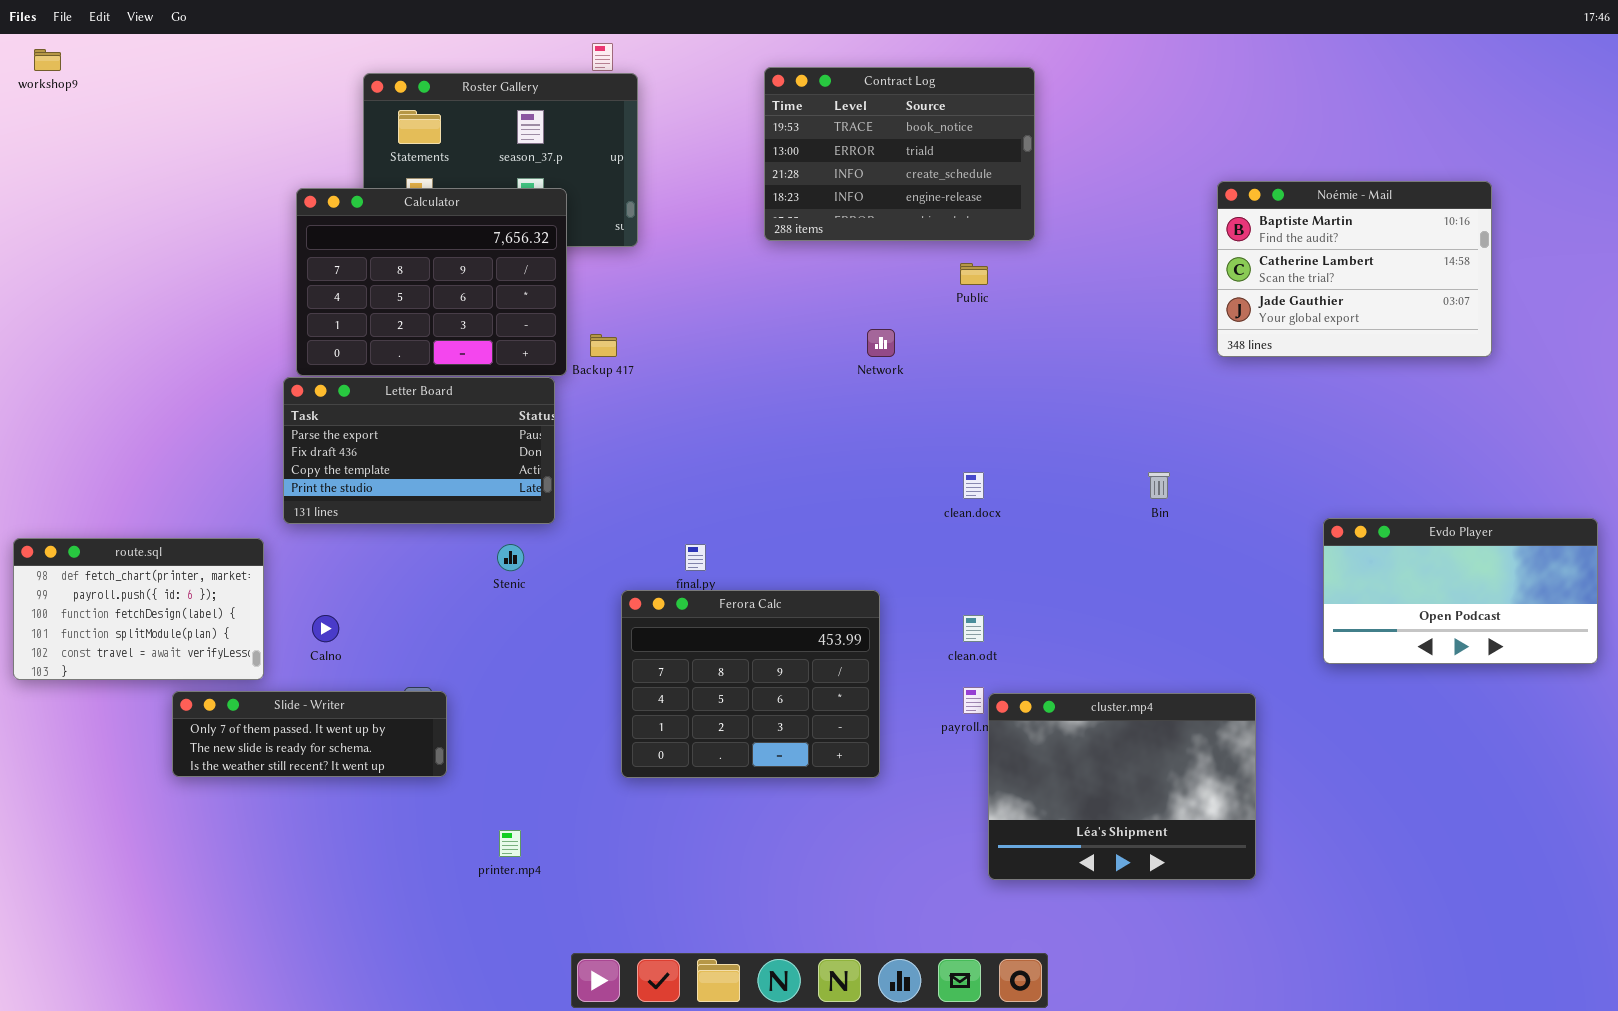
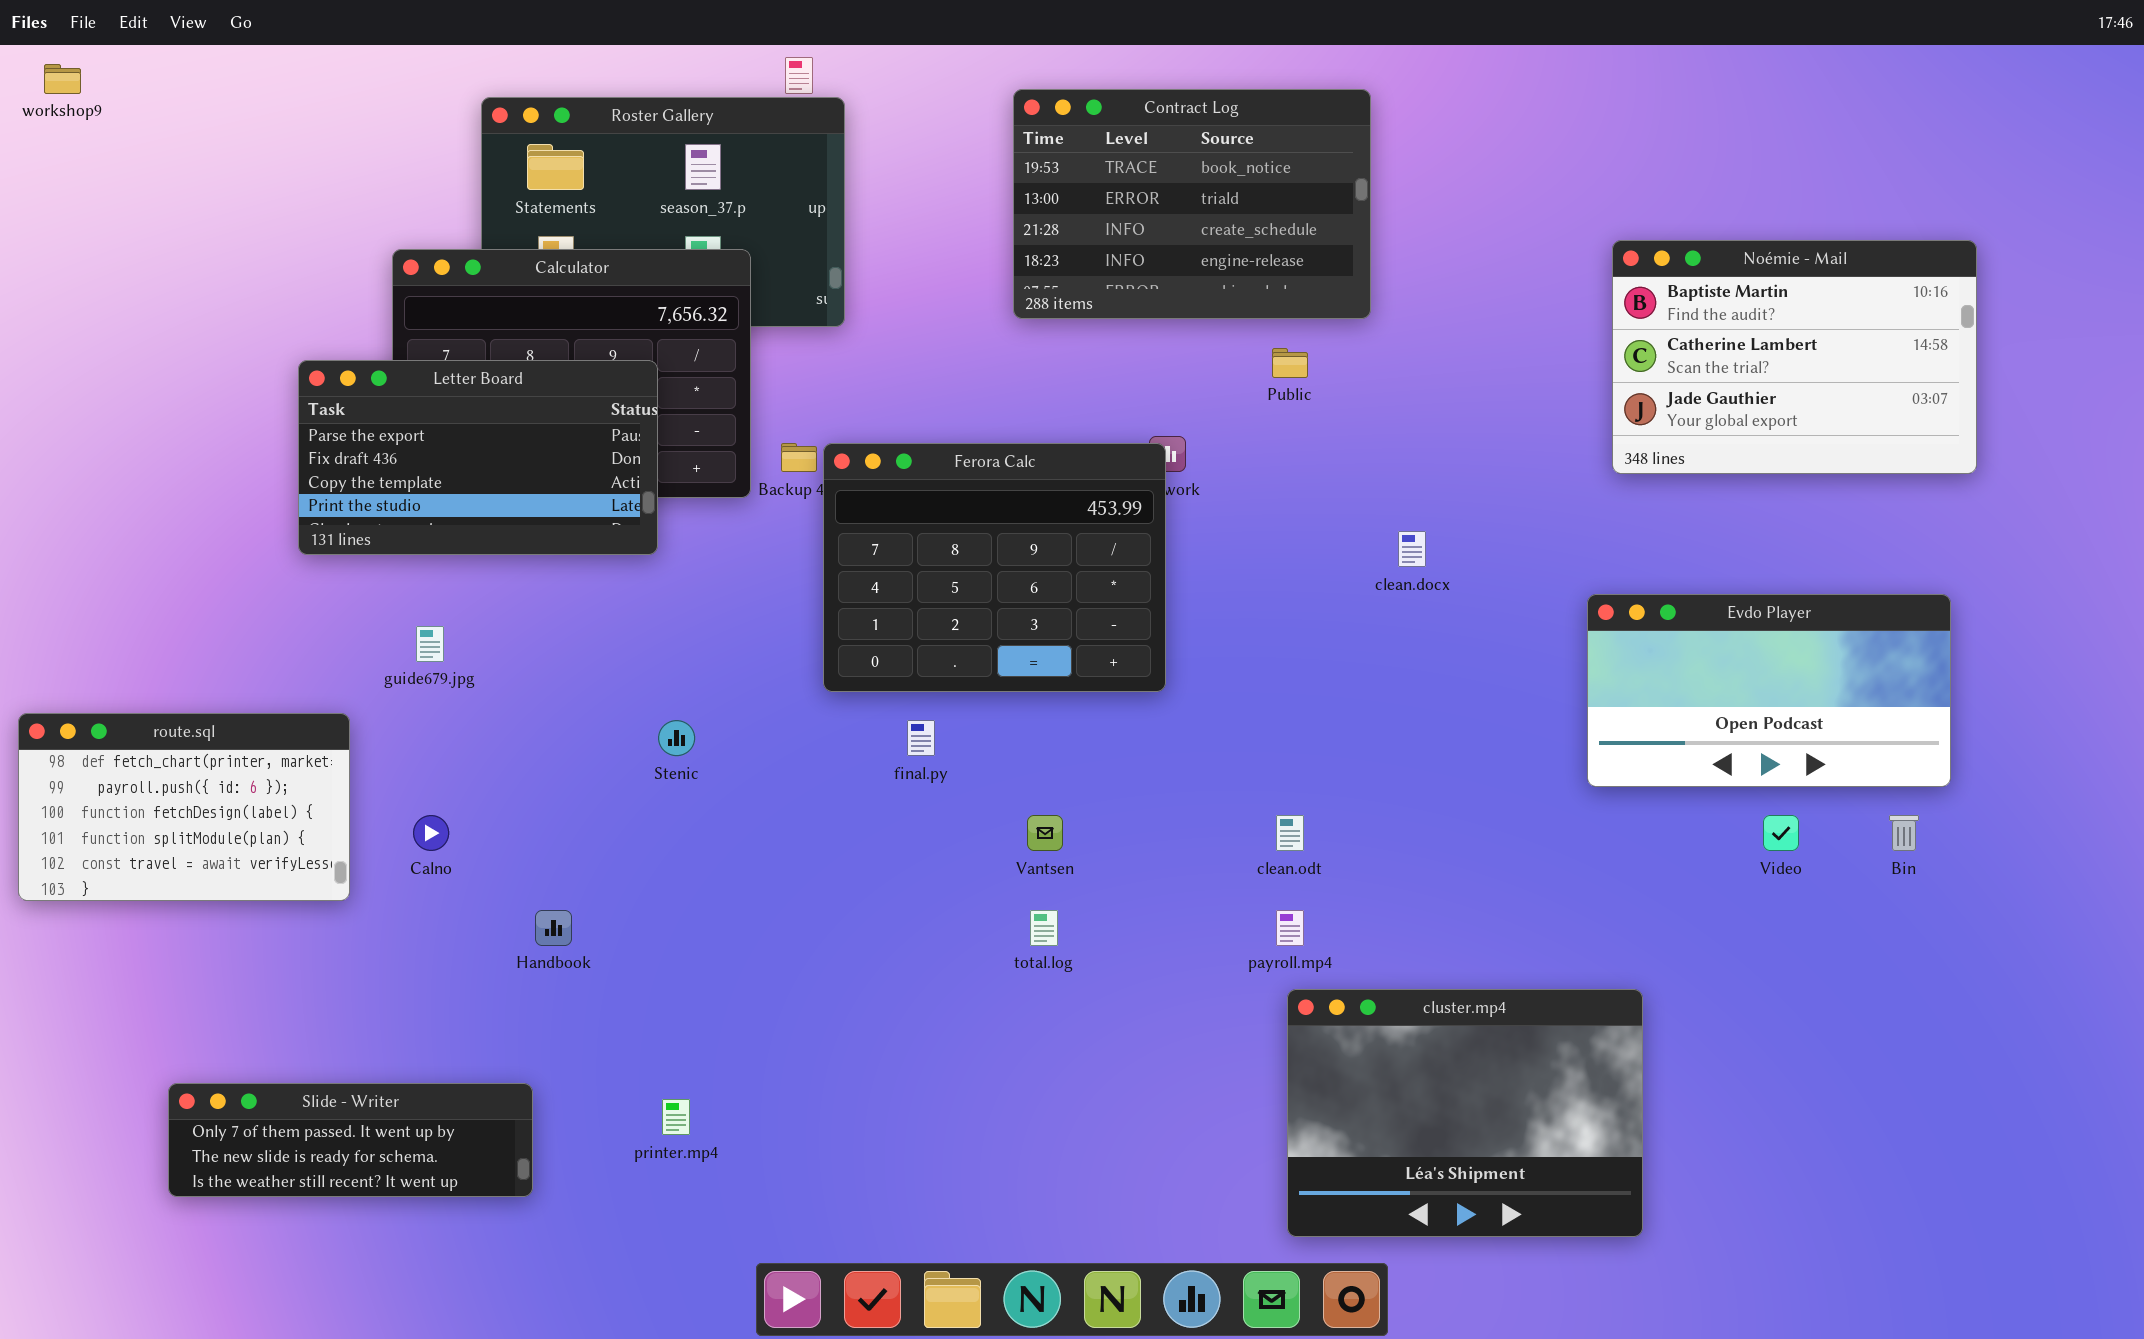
Letter Board: [283,377,555,524] -> [298,360,658,555], moved
clean.docx: [963,472,984,499] -> [1398,531,1426,567], moved
Bin: [1148,472,1170,499] -> [1889,815,1919,851], moved
Evdo Player: [1323,518,1598,664] -> [1587,594,1951,787], moved
Ferora Calc: [621,590,880,778] -> [823,443,1166,692], moved
Slide - Writer: [172,691,447,777] -> [168,1083,533,1197], moved
cluster.mp4: [988,693,1256,880] -> [1287,989,1643,1237], moved

